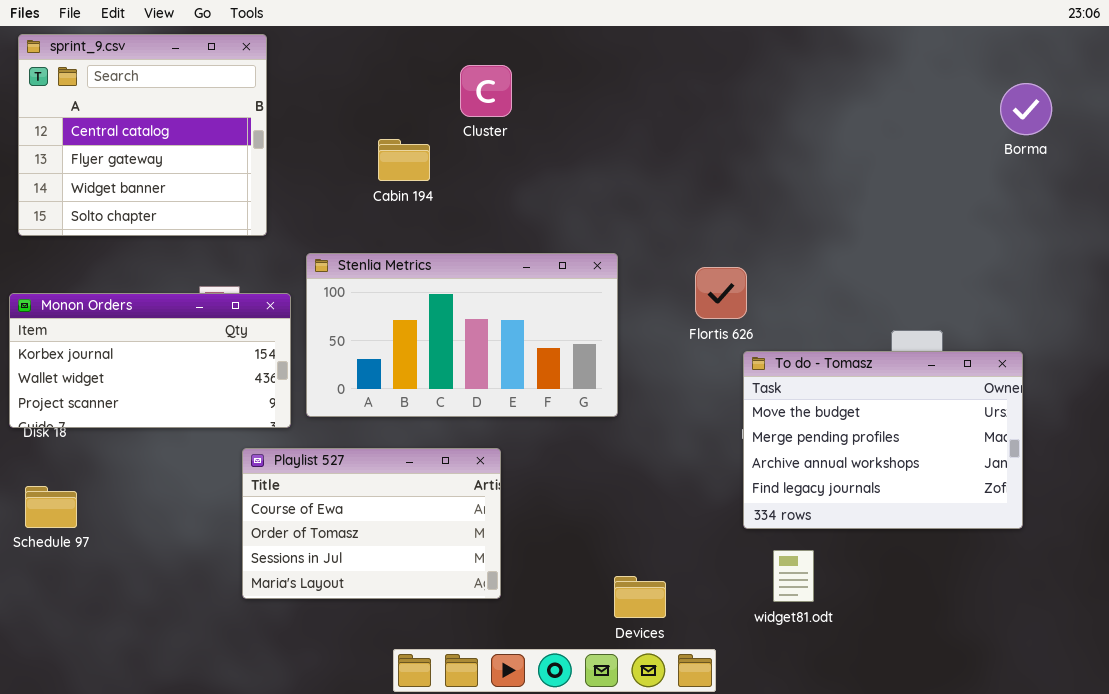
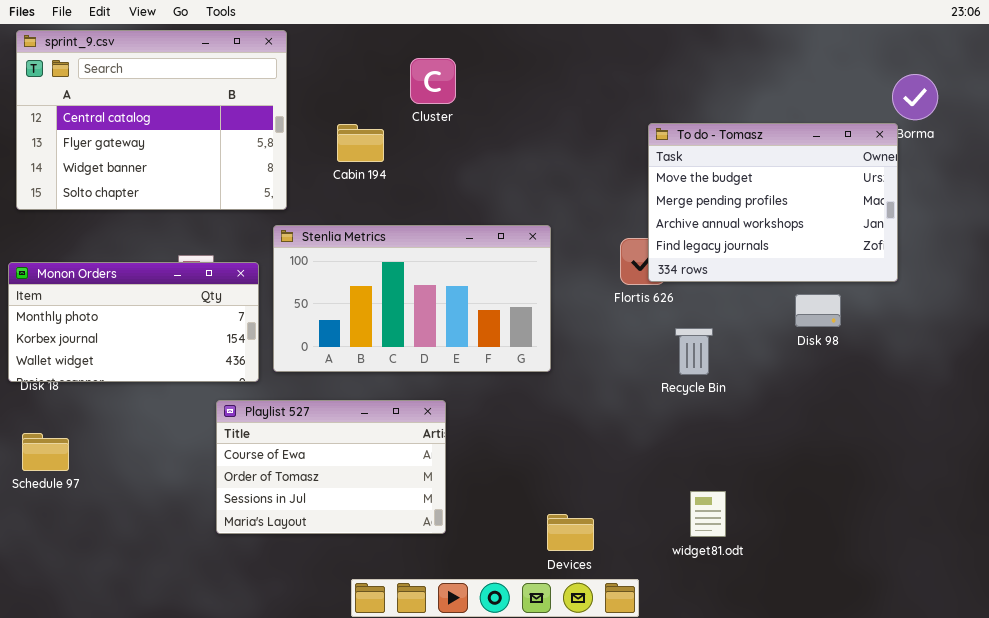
sprint_9.csv: [18,34,267,236] -> [16,30,287,210], resized
Monon Orders: [9,293,291,428] -> [8,262,259,382], scrolled up 1 row
To do - Tomasz: [743,351,1023,529] -> [648,123,898,282], moved

